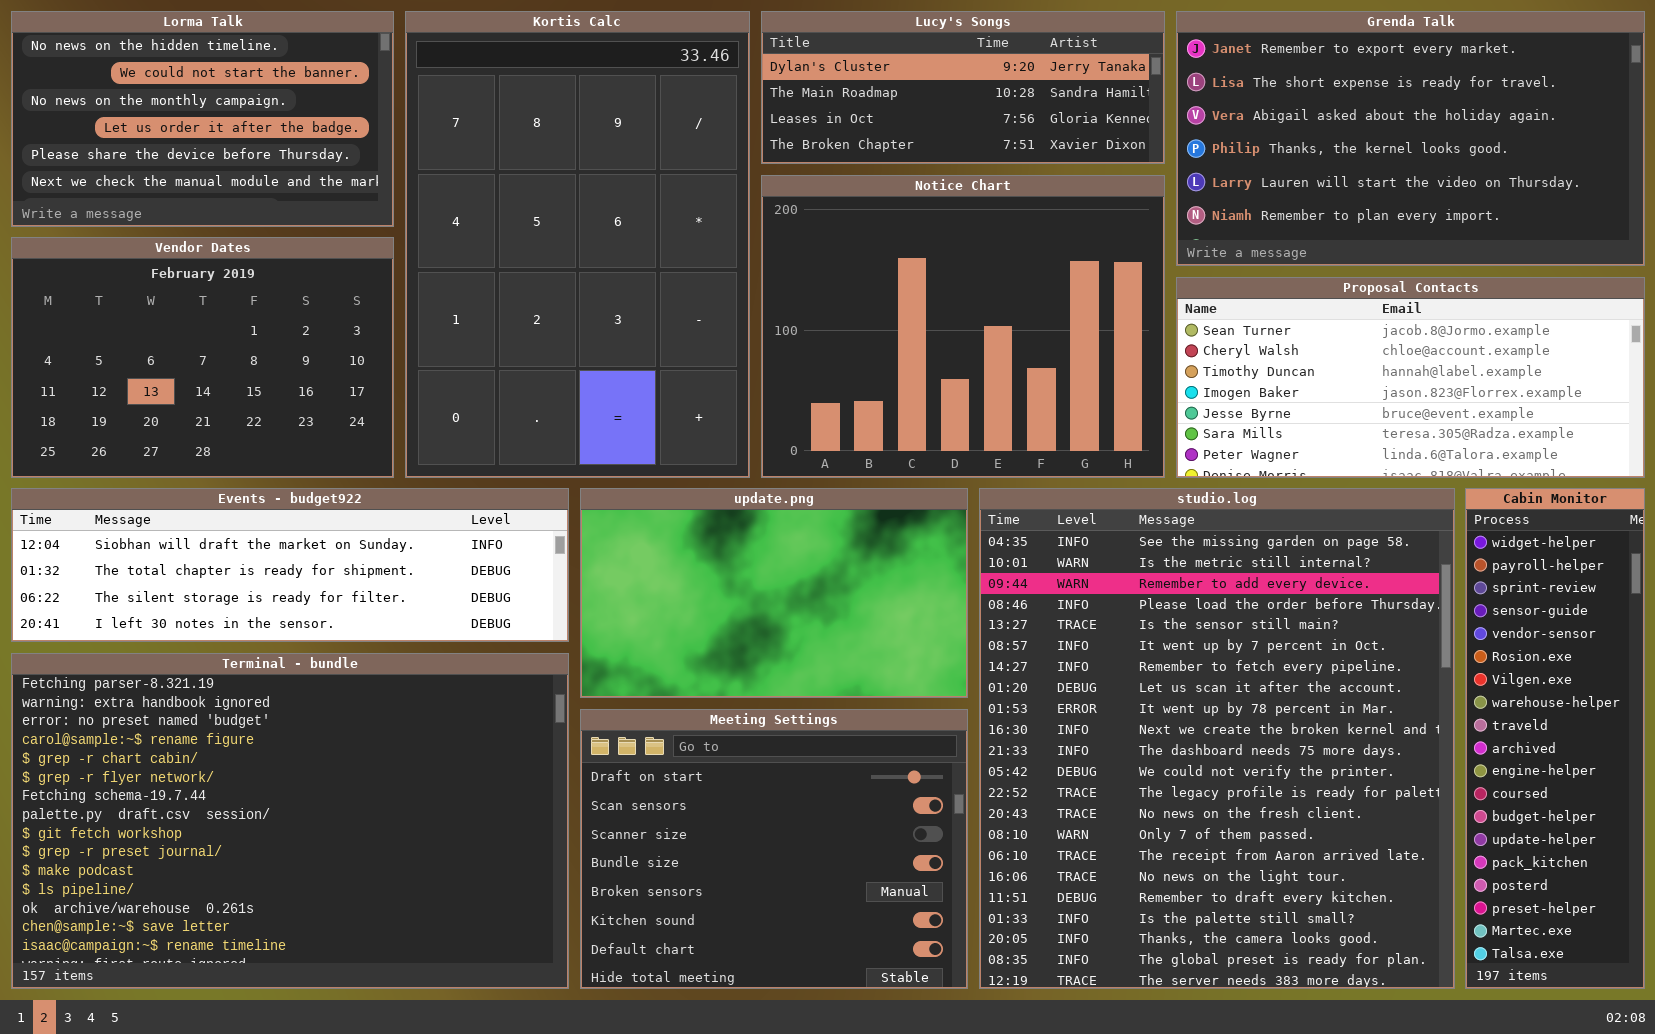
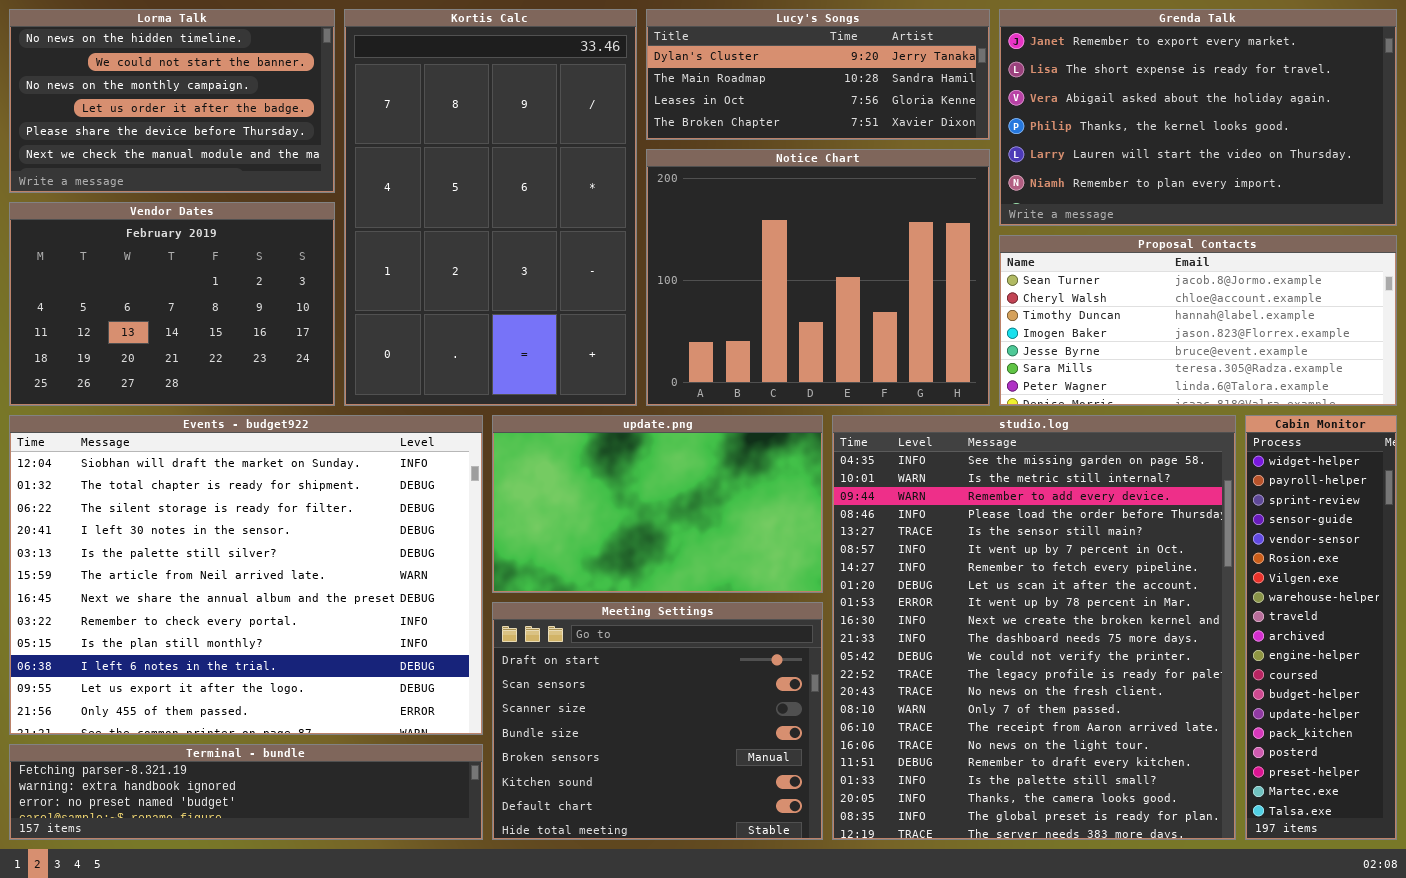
Events - budget922: [11,488,569,642] -> [9,415,483,735], resized
Terminal - bundle: [11,653,569,989] -> [9,744,483,840], resized

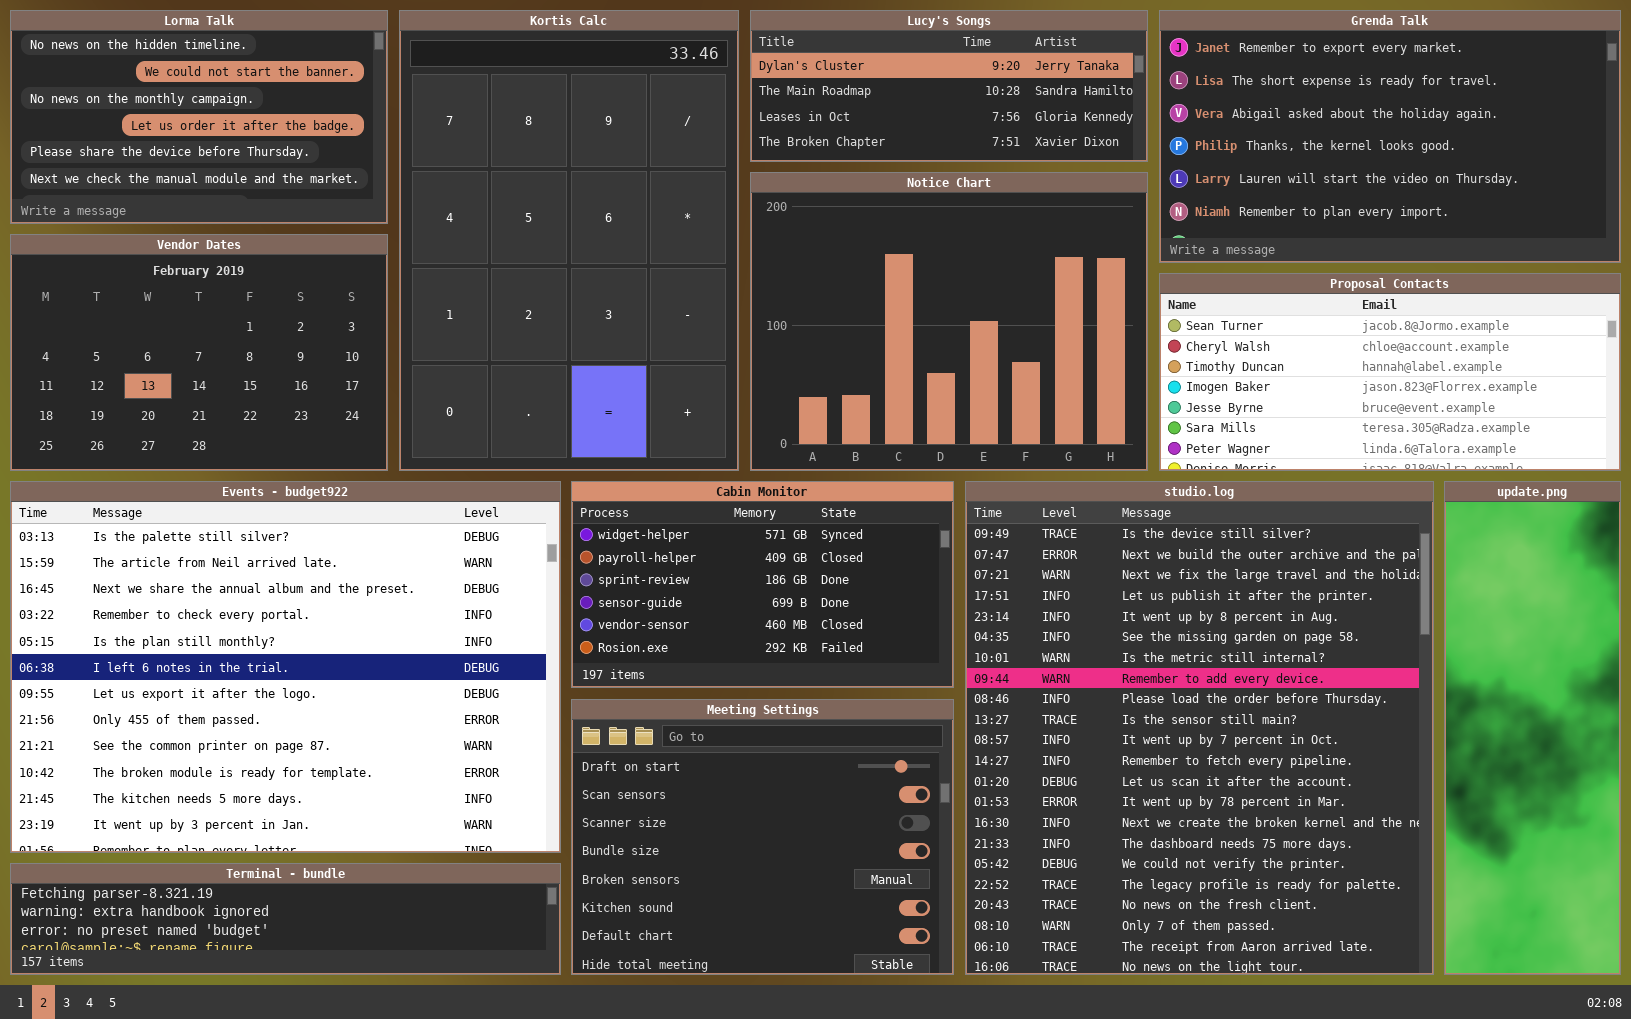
Events - budget922: [9,415,483,735] -> [10,481,561,853], scrolled down 4 rows
update.png: [492,415,823,593] -> [1444,481,1621,975], moved, resized
studio.log: [832,415,1236,840] -> [965,481,1434,975], scrolled up 5 rows
Cabin Monitor: [1245,415,1397,840] -> [571,481,954,688], moved, resized

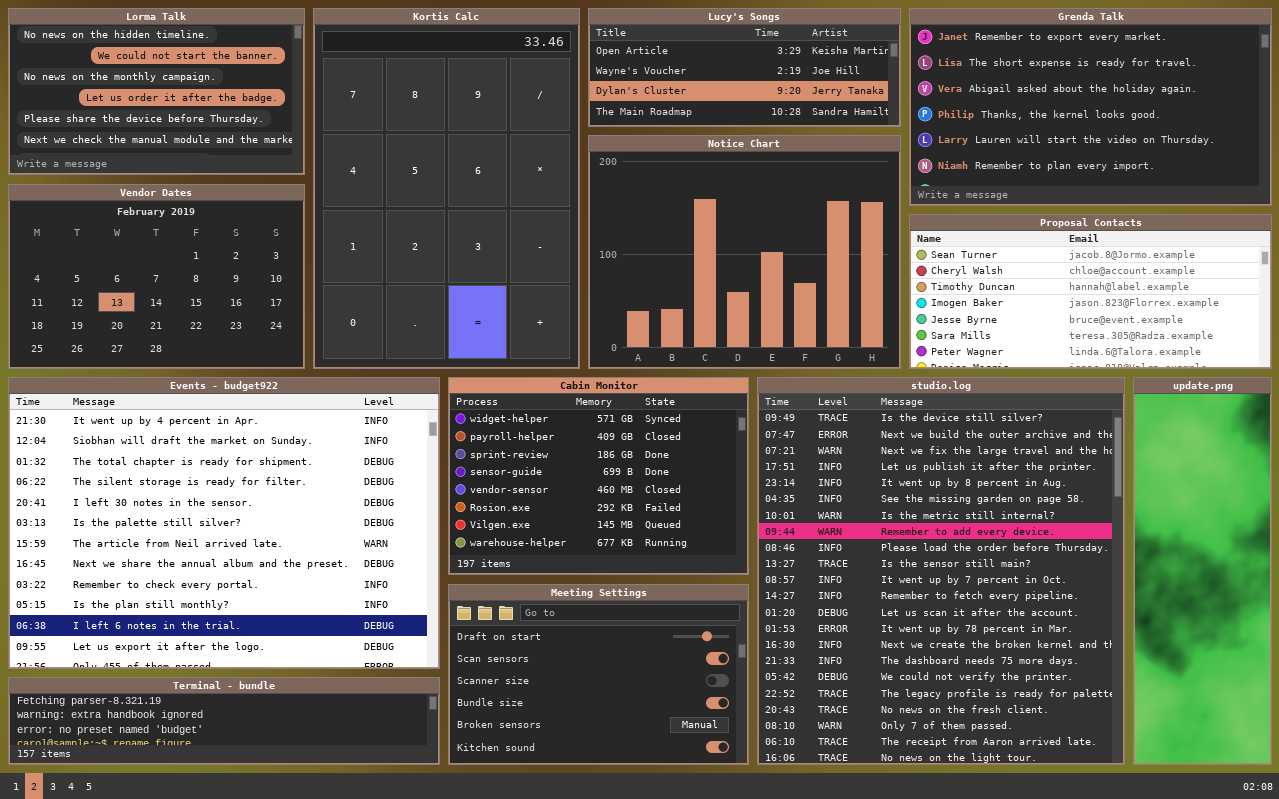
Lucy's Songs: [750,10,1148,162] -> [588,8,901,127], scrolled up 2 rows
Events - budget922: [10,481,561,853] -> [8,377,440,669], scrolled up 5 rows
Cabin Monitor: [571,481,954,688] -> [448,377,749,575], resized
Meeting Settings: [571,699,954,975] -> [448,584,749,765], resized

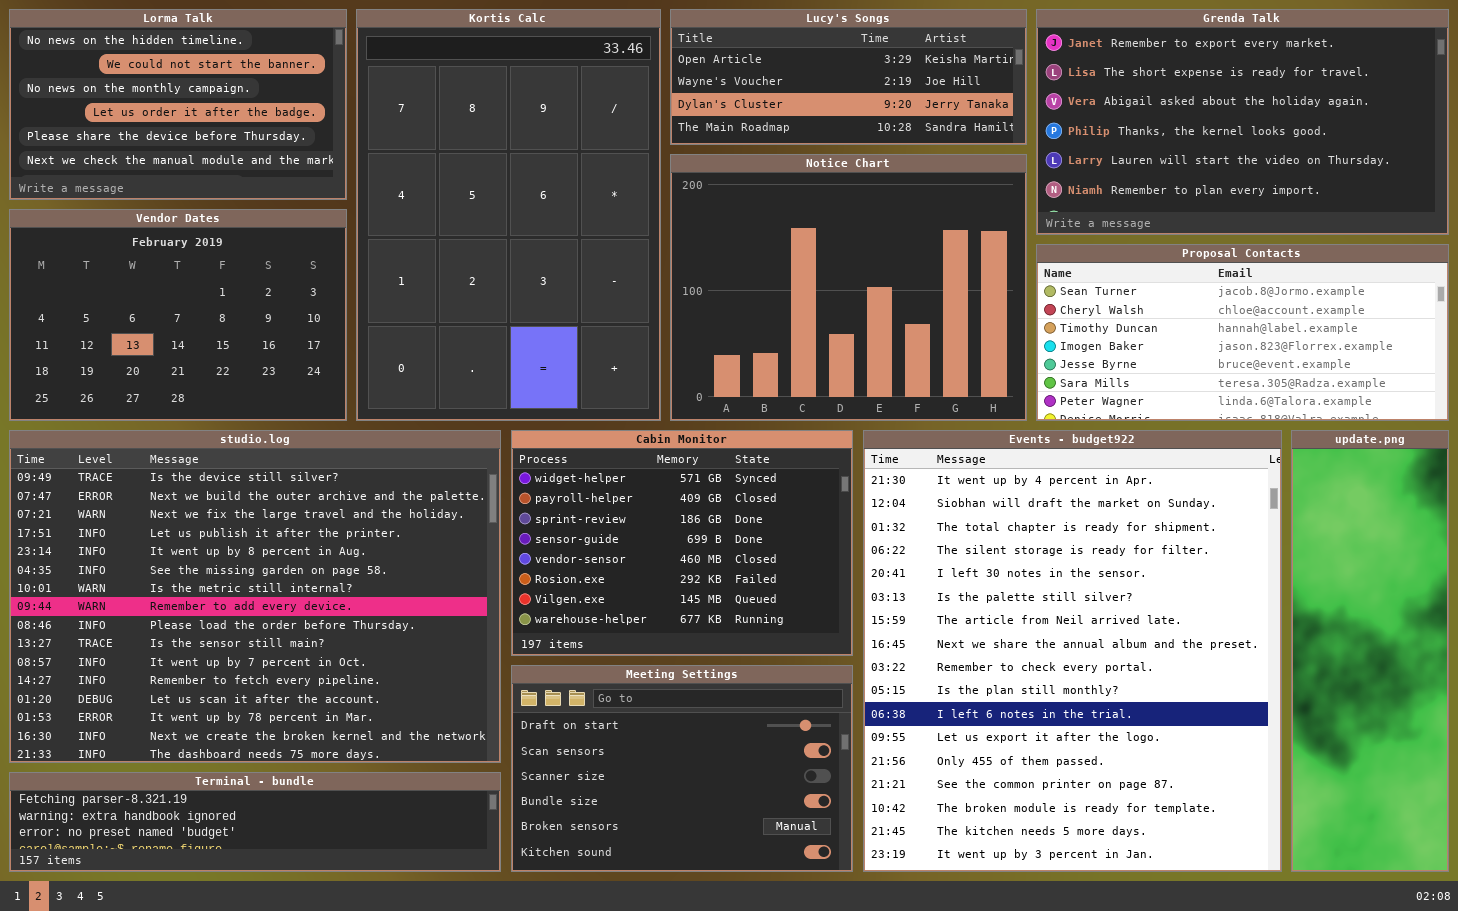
Events - budget922: [8,377,440,669] -> [863,430,1282,872], moved, resized
studio.log: [757,377,1125,765] -> [9,430,501,763], moved, resized

